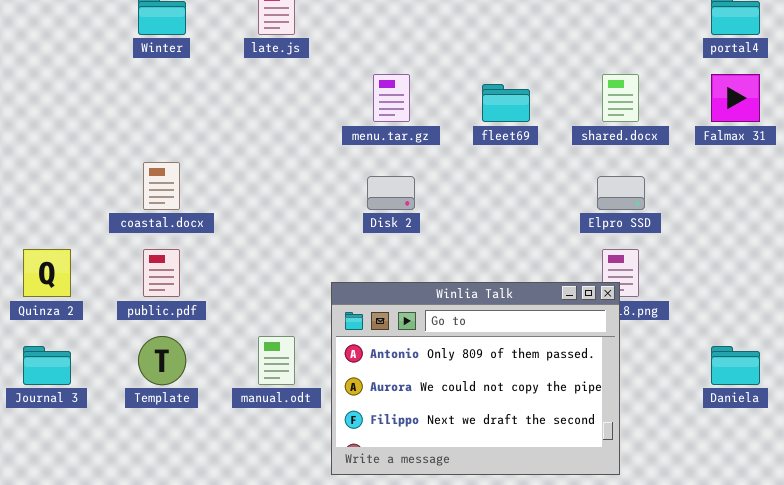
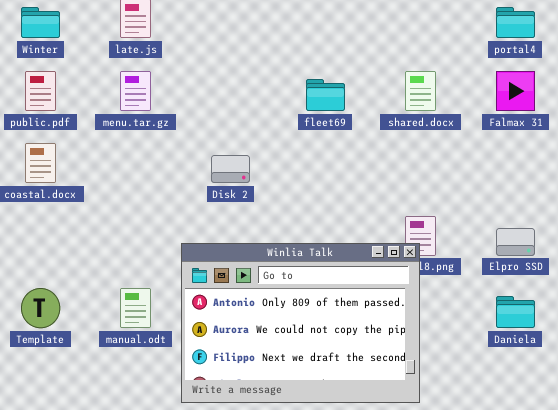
menu.tar.gz: [373,74,410,122] -> [120,71,151,111], moved
Elpro SSD: [597,176,645,210] -> [496,228,535,256], moved
public.pdf: [143,249,180,297] -> [25,71,56,111], moved

